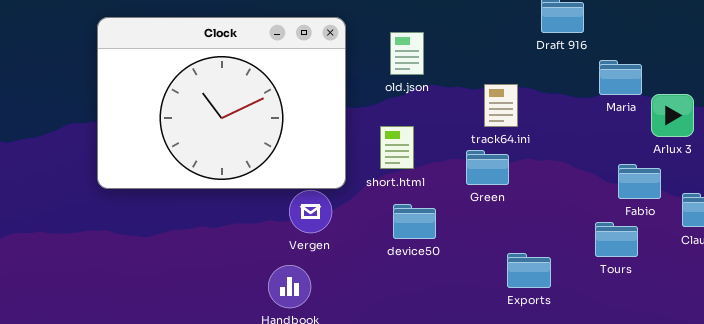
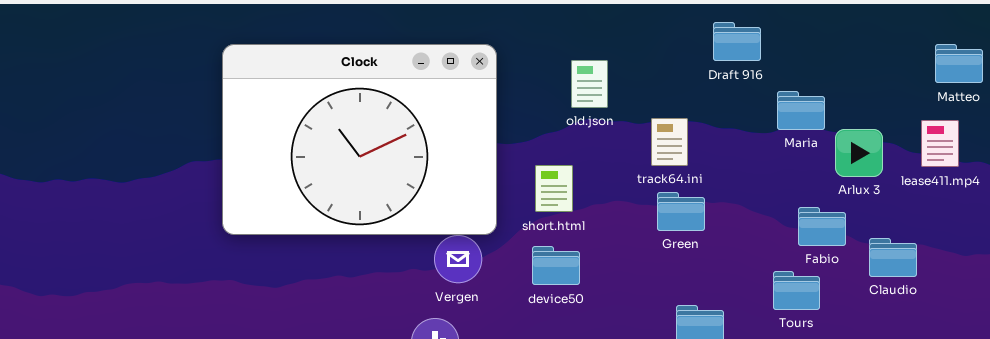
old.json: [390,32,424,75] -> [571,60,608,108], moved
Green: [466,150,509,185] -> [657,192,705,231], moved
device50: [393,204,436,239] -> [532,246,580,285], moved

